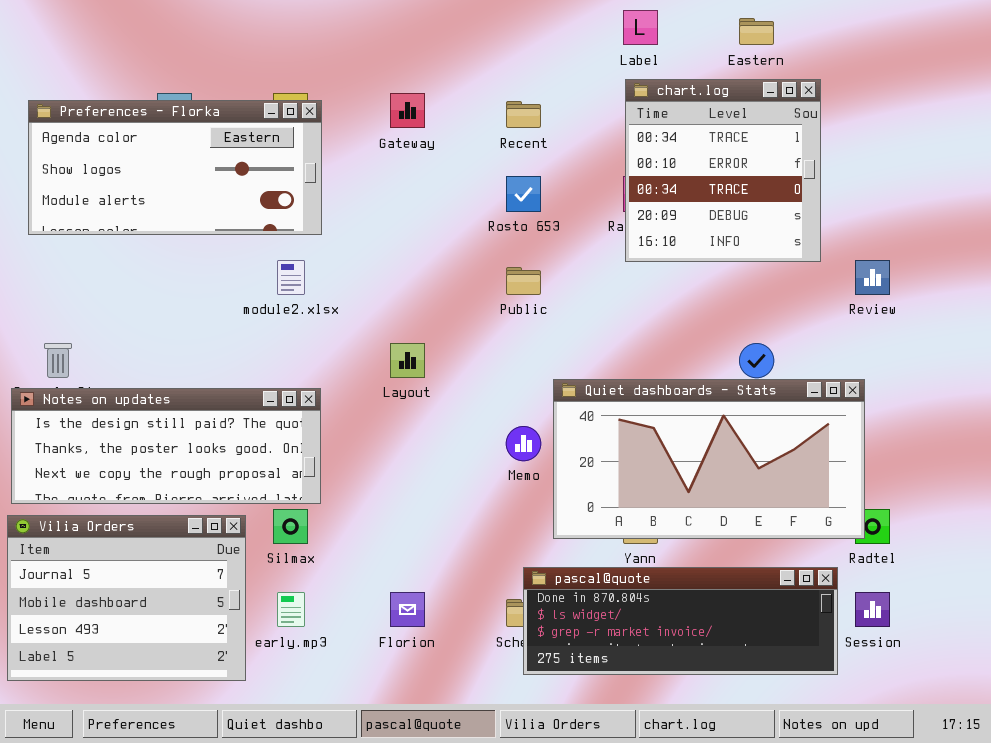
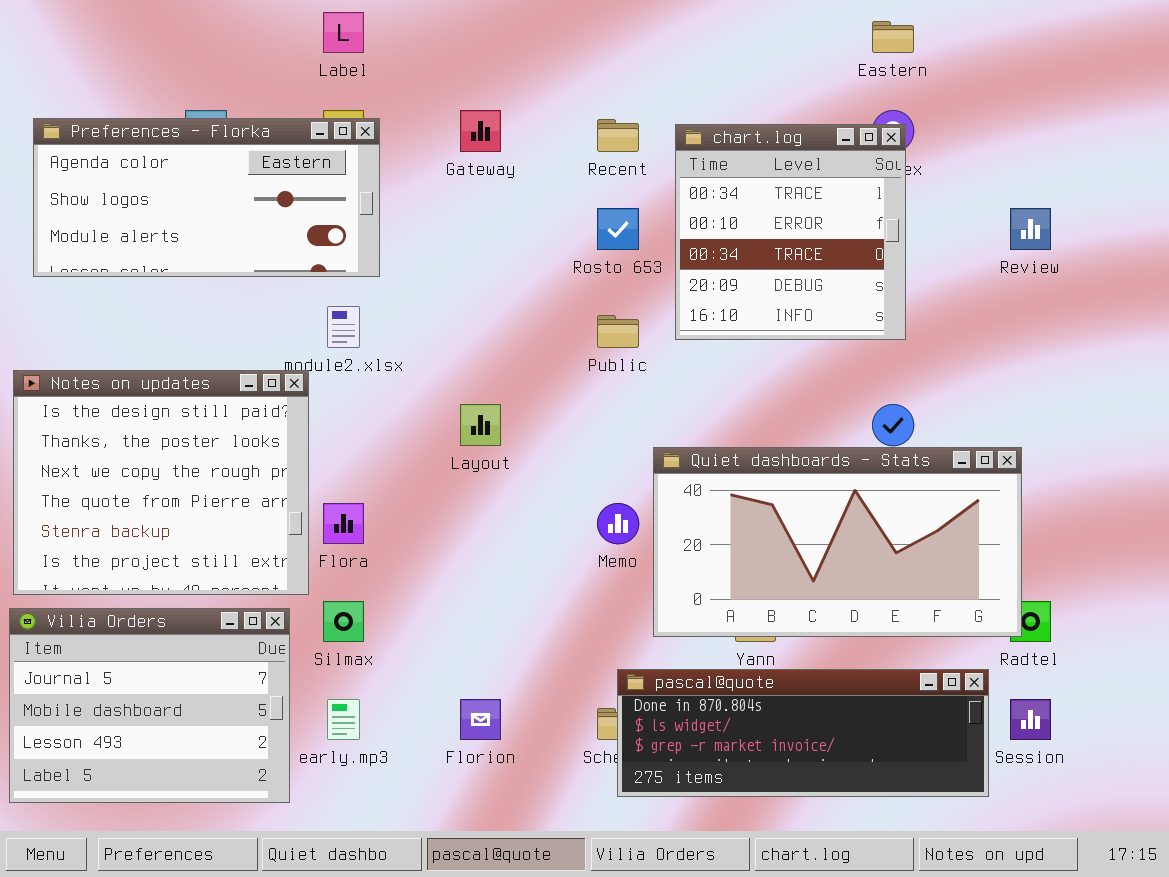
Label: [623,10,658,45] -> [323,12,364,53], moved
chart.log: [625,79,821,262] -> [675,124,906,340], moved
Review: [855,260,890,295] -> [1010,208,1051,250], moved
Notes on updates: [11,388,321,504] -> [13,370,309,595], resized

